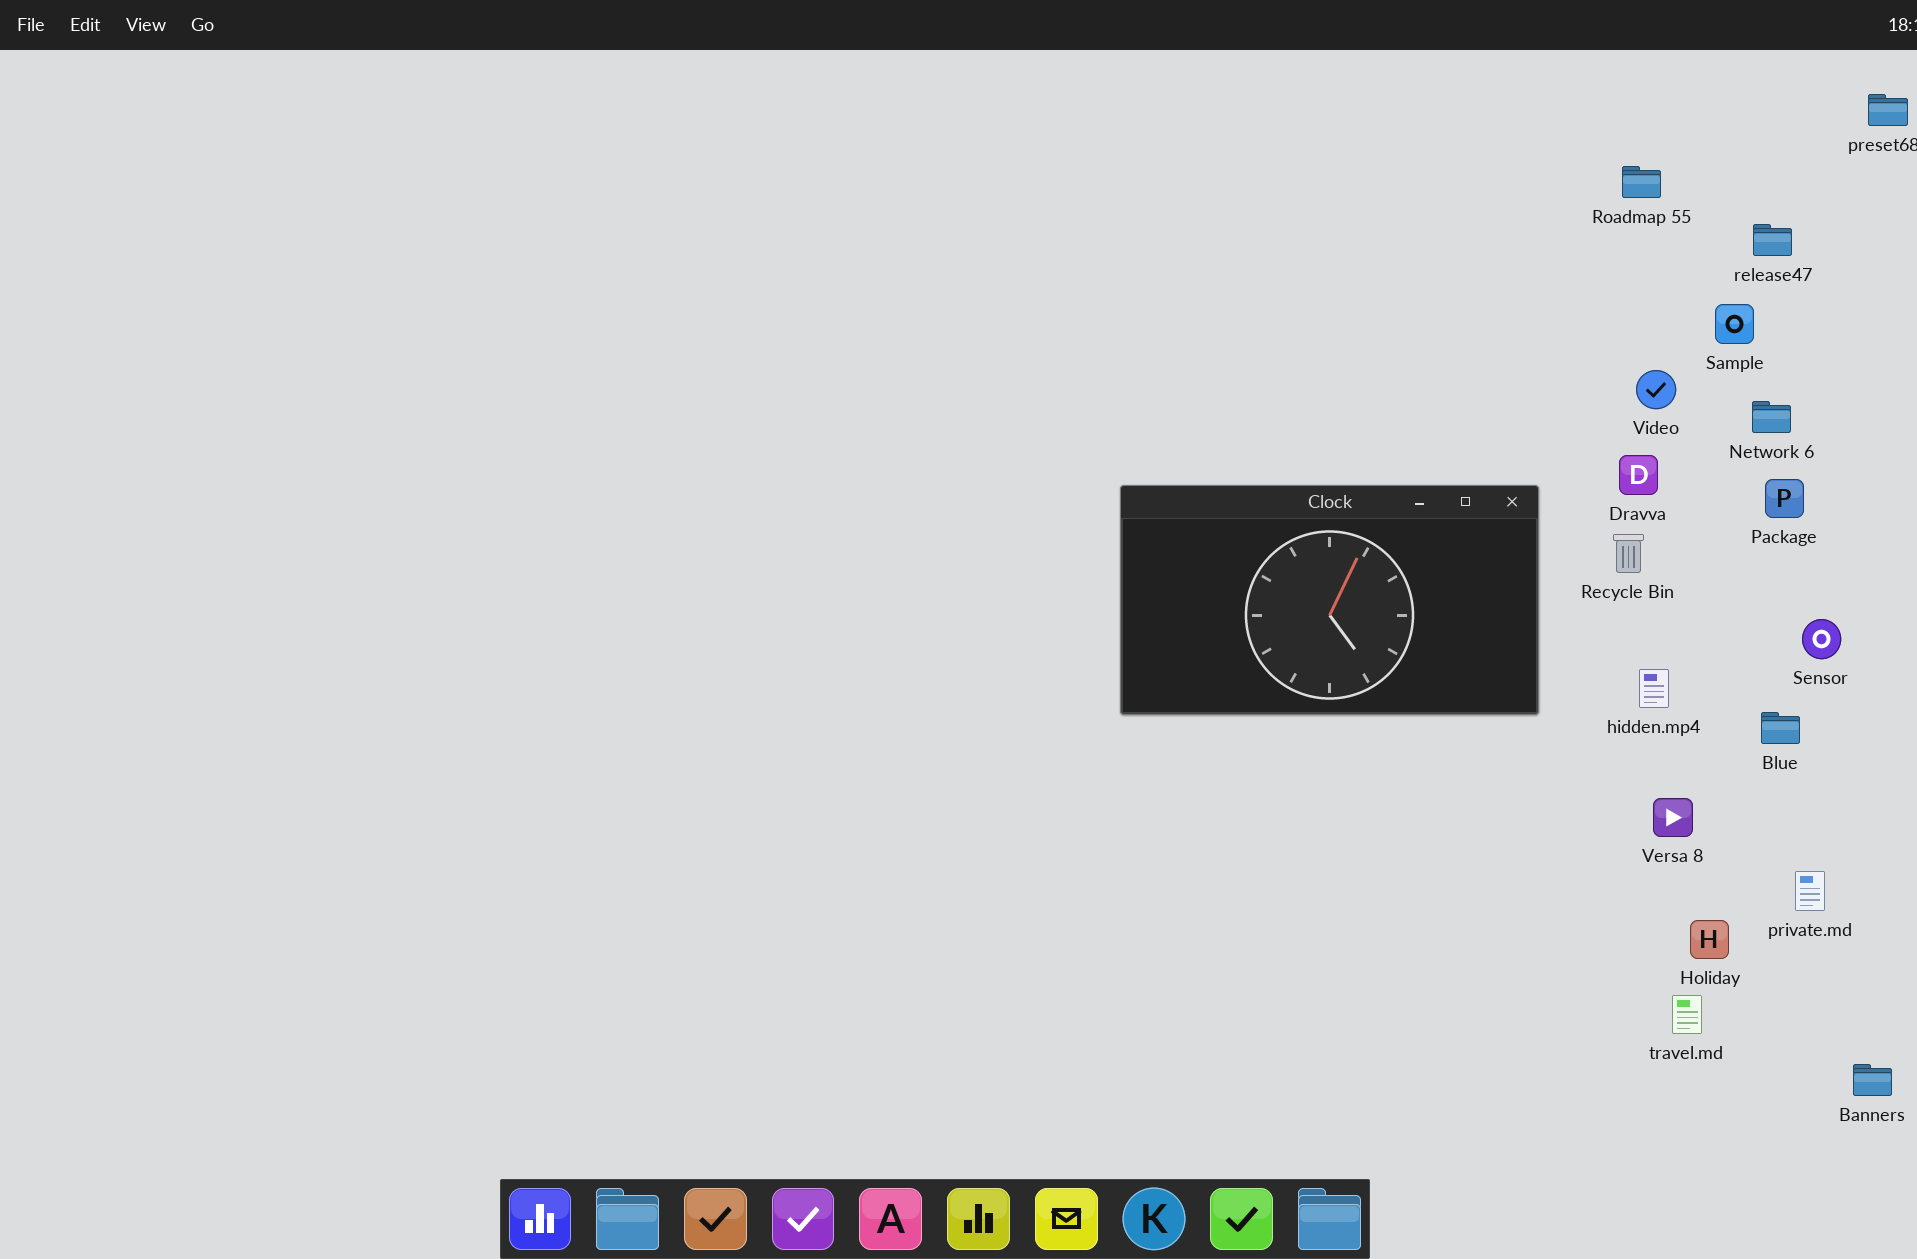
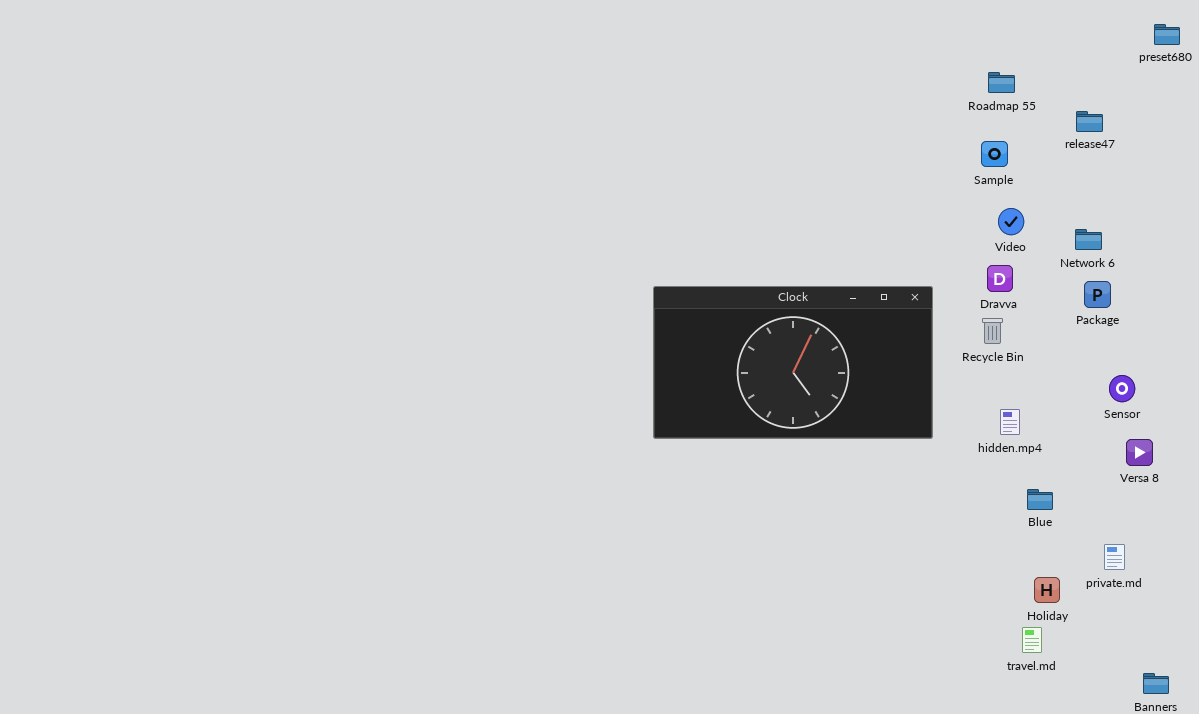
Sample: [1715,304,1754,344] -> [981,141,1008,167], moved
Blue: [1761,712,1800,744] -> [1027,489,1053,510], moved
Versa 8: [1653,798,1693,837] -> [1126,439,1153,466], moved

